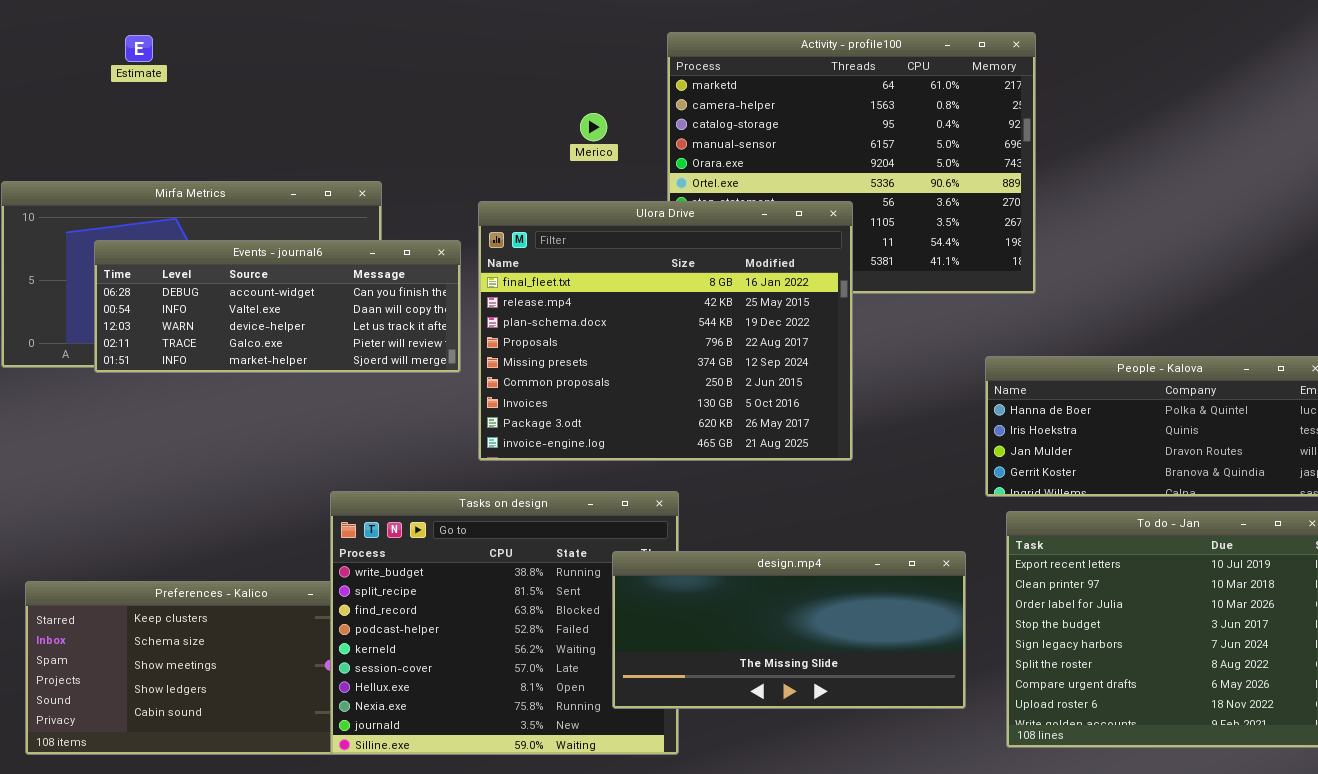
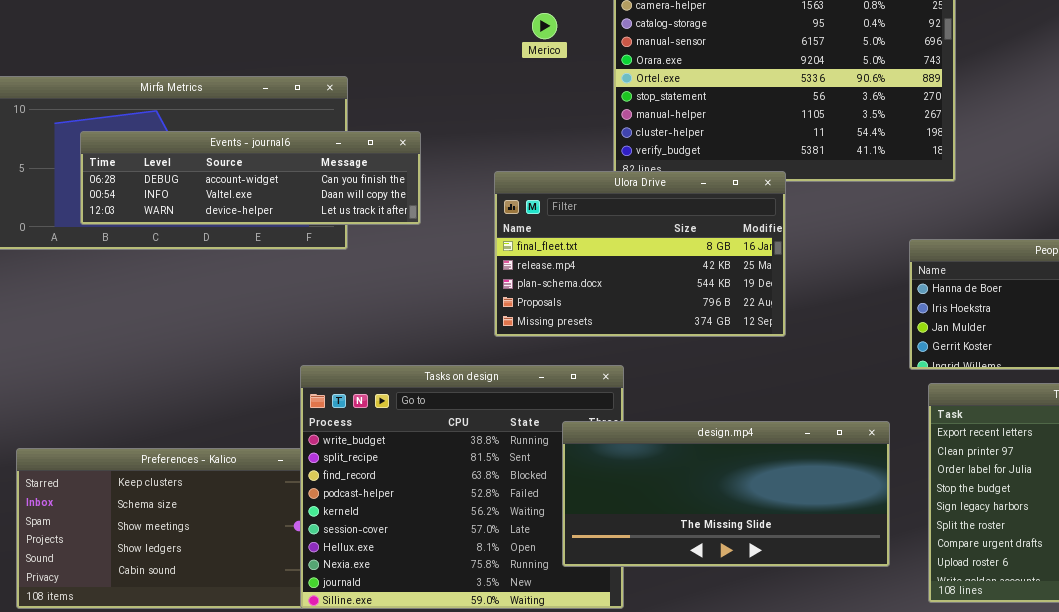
Ulora Drive: [478,201,853,461] -> [494,171,786,337], resized
Events - journal6: [94,240,461,373] -> [80,131,421,225], resized

